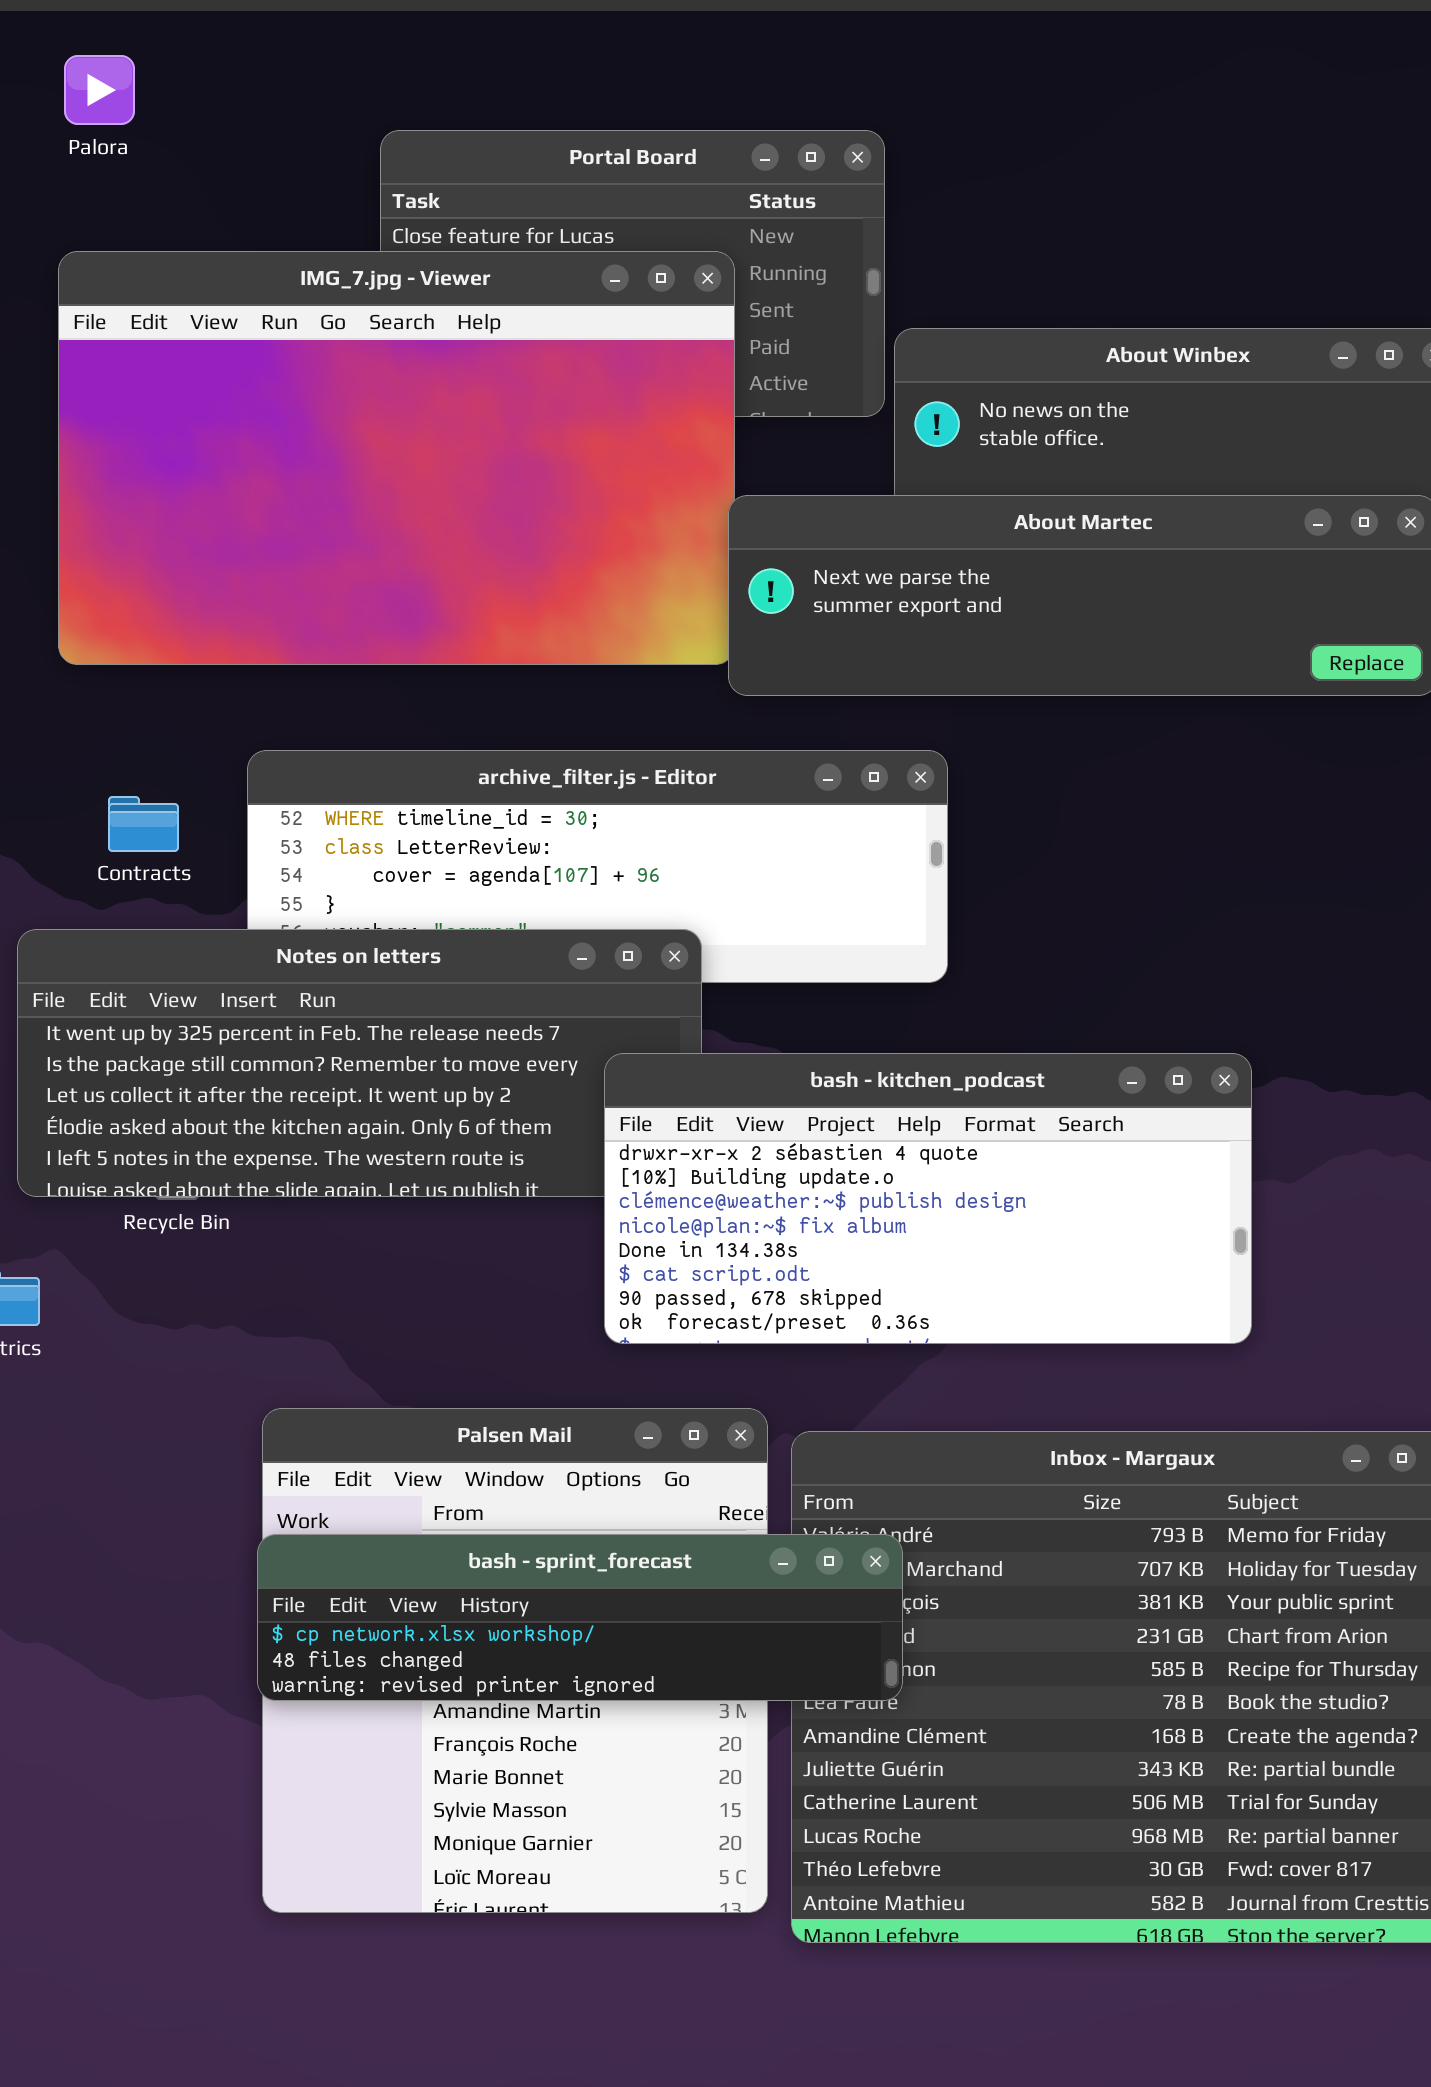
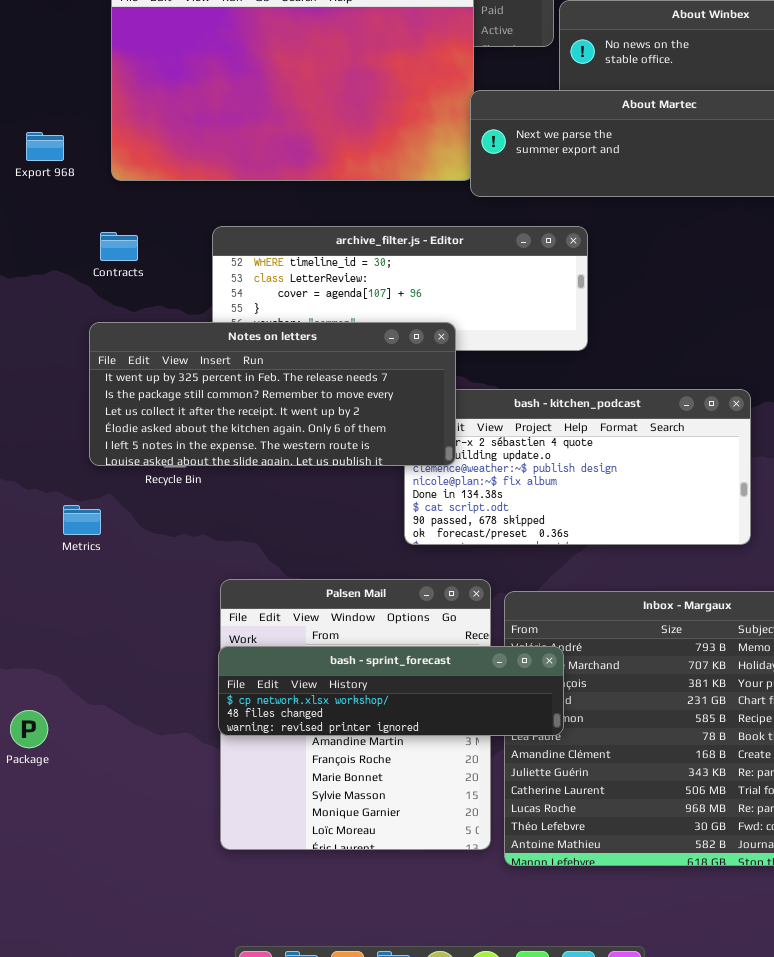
Contracts: [108,796,179,852] -> [100,232,138,261], moved
Notes on letters: [17,929,702,1197] -> [89,322,456,466], raised

